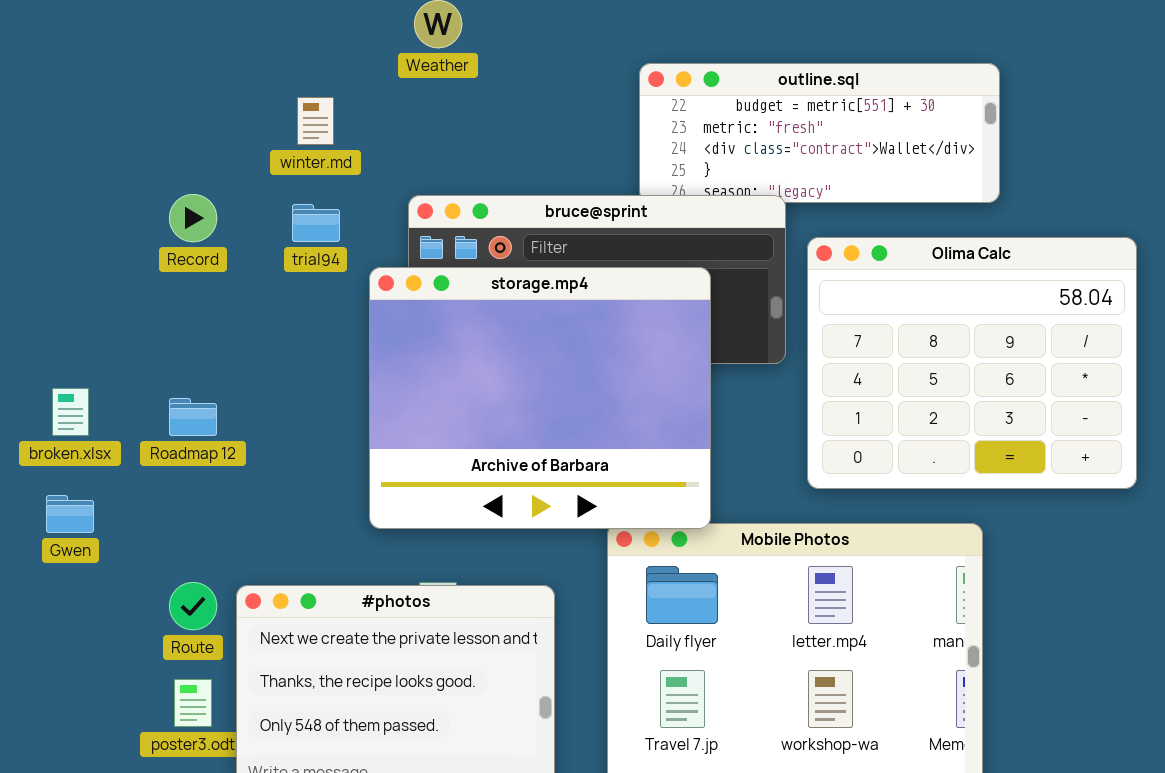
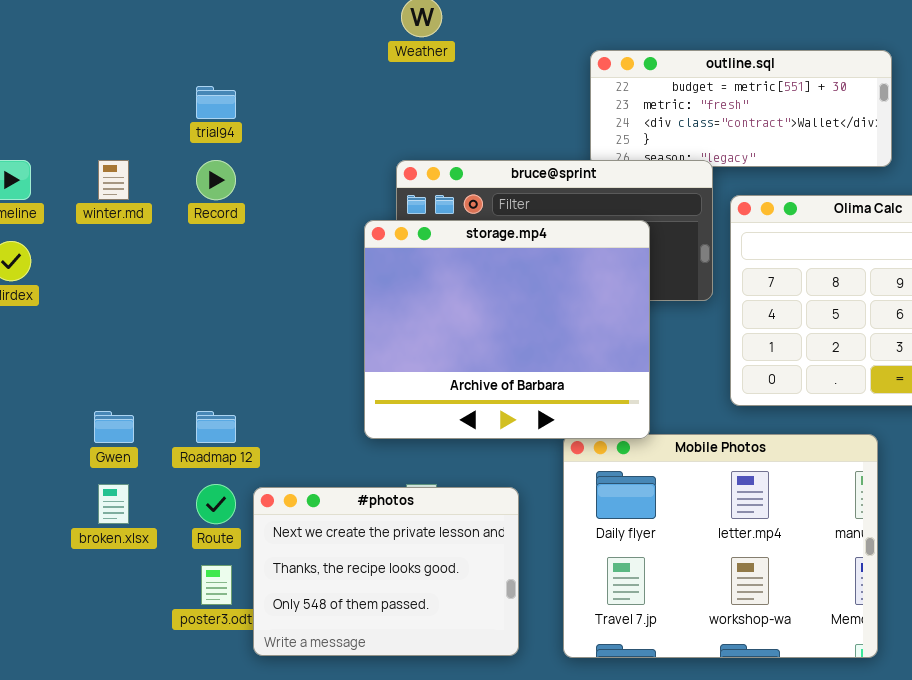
winter.md: [297,97,334,145] -> [98,160,129,200], moved
trial94: [292,204,340,242] -> [196,86,236,119], moved
broken.xlsx: [52,388,89,436] -> [98,484,129,524], moved
Roadmap 12: [169,398,217,436] -> [196,411,236,443], moved

